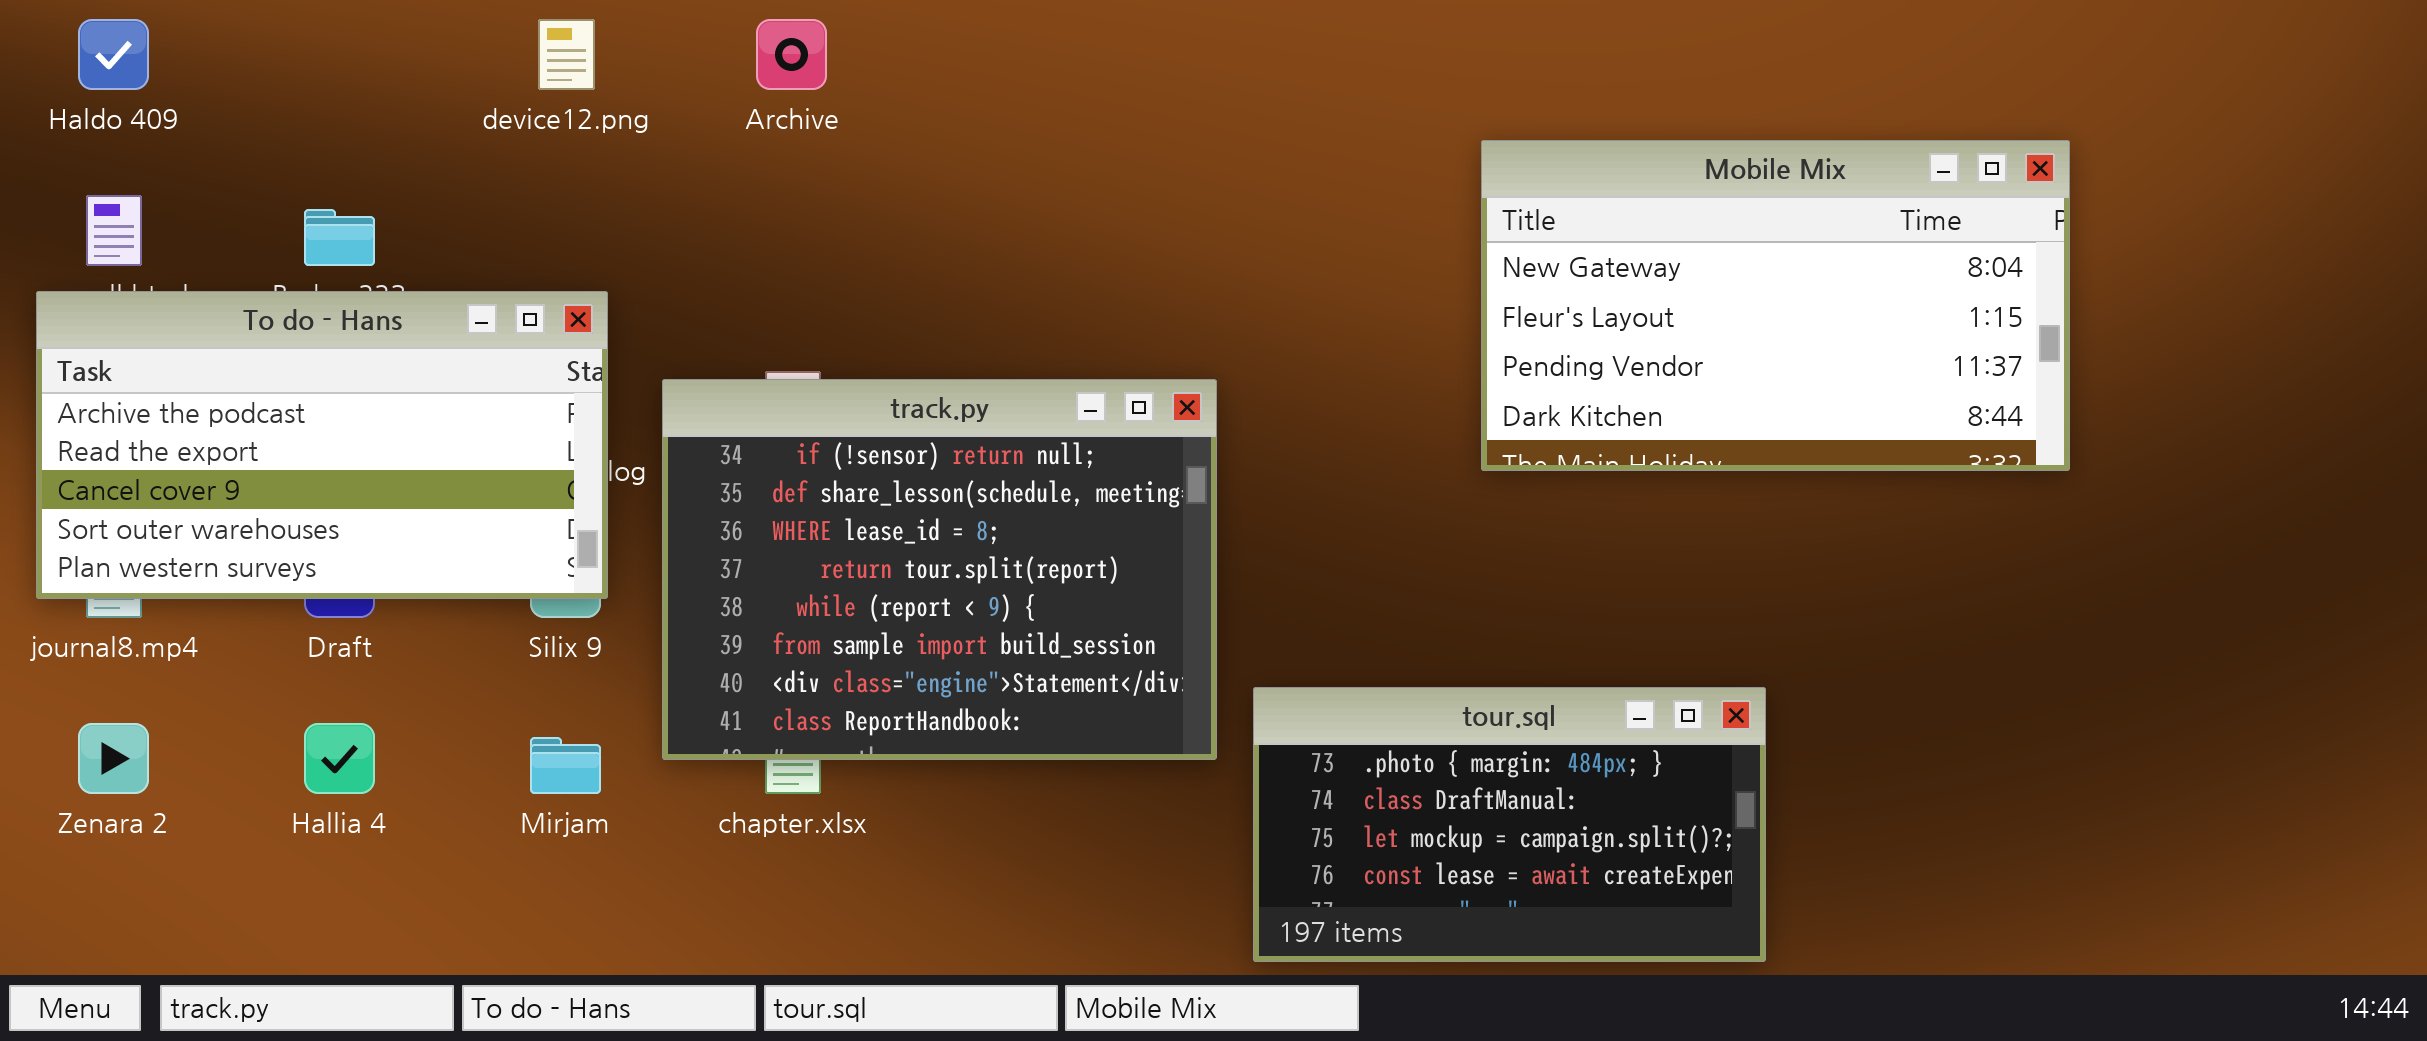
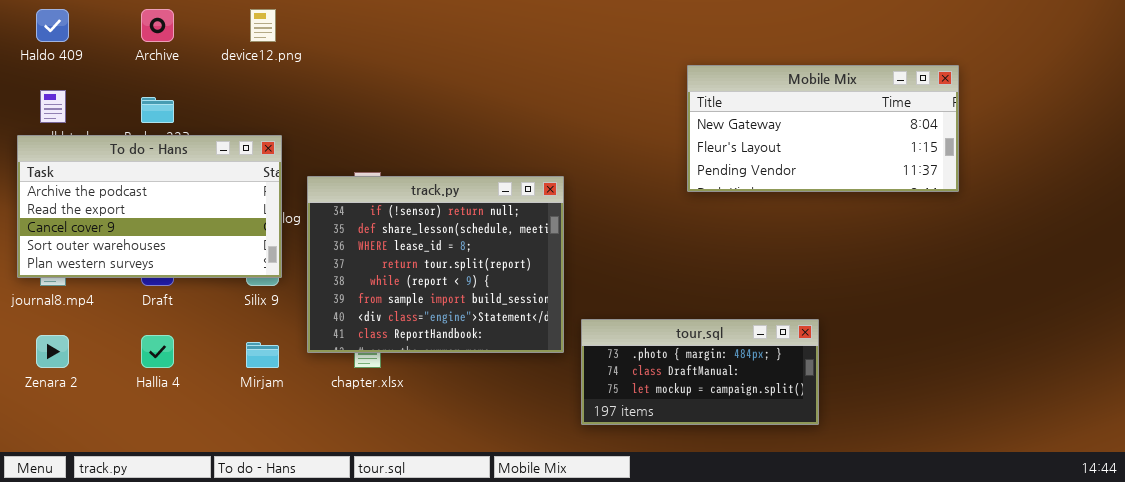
Archive: [756,19,827,90] -> [141,9,174,42], moved
Mobile Mix: [1481,140,2070,471] -> [687,65,959,192], resized
tour.sql: [1253,687,1766,962] -> [581,319,819,425], resized

